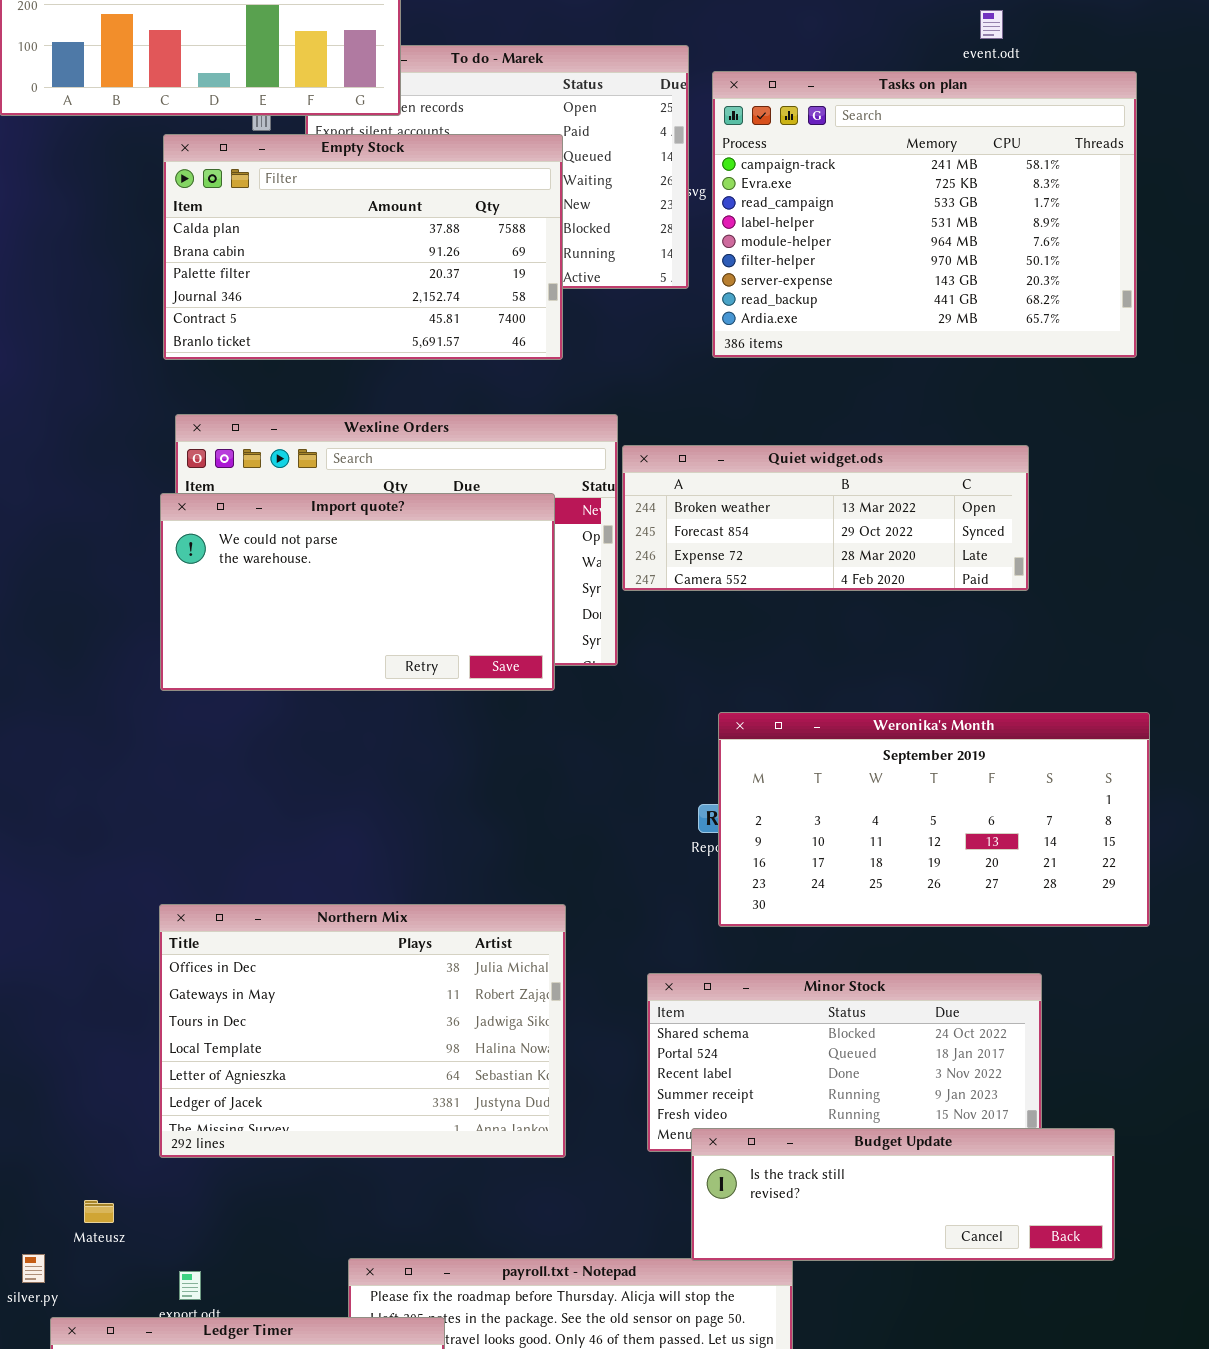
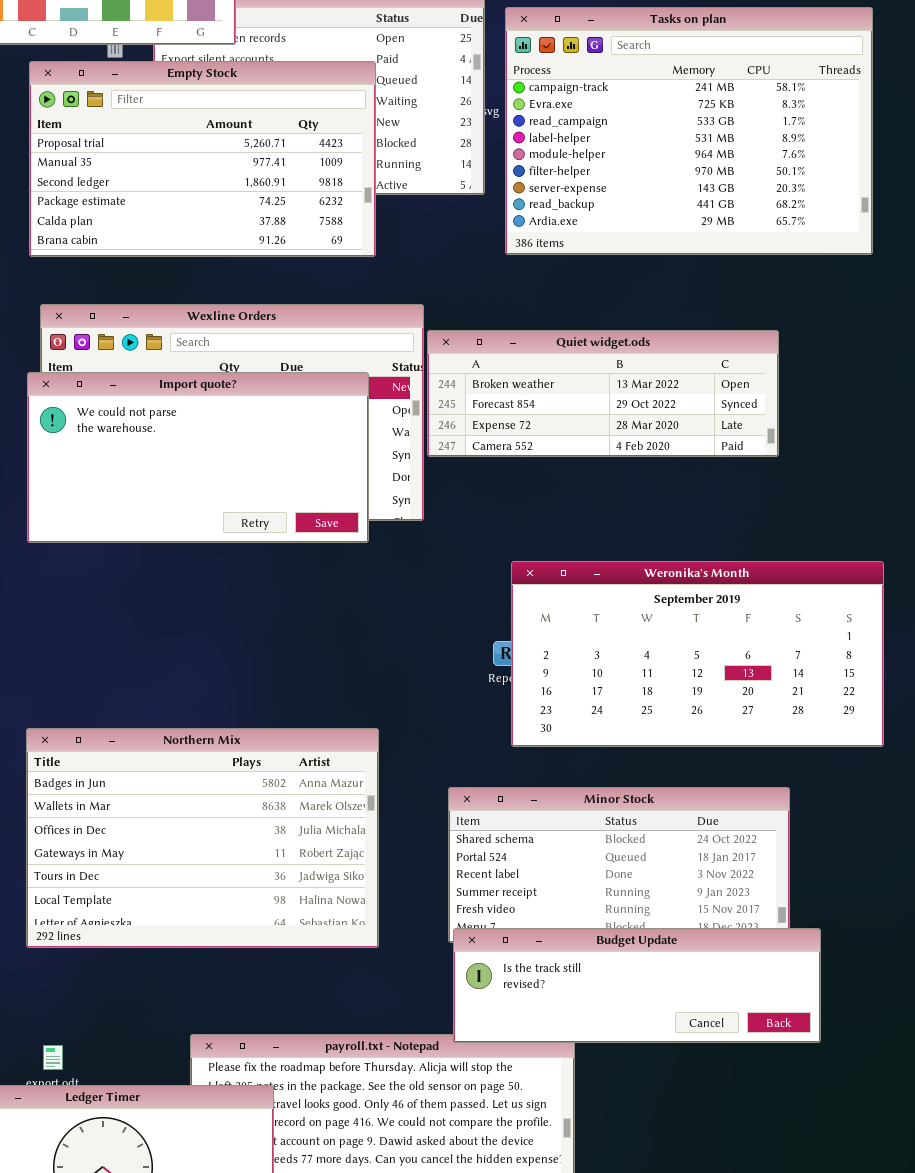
Empty Stock: [163,134,563,360] -> [29,61,376,257], scrolled up 4 rows
Northern Mix: [159,904,566,1158] -> [26,728,379,948], scrolled up 2 rows
Budget Update: [691,1128,1115,1261] -> [453,928,821,1043], moved

